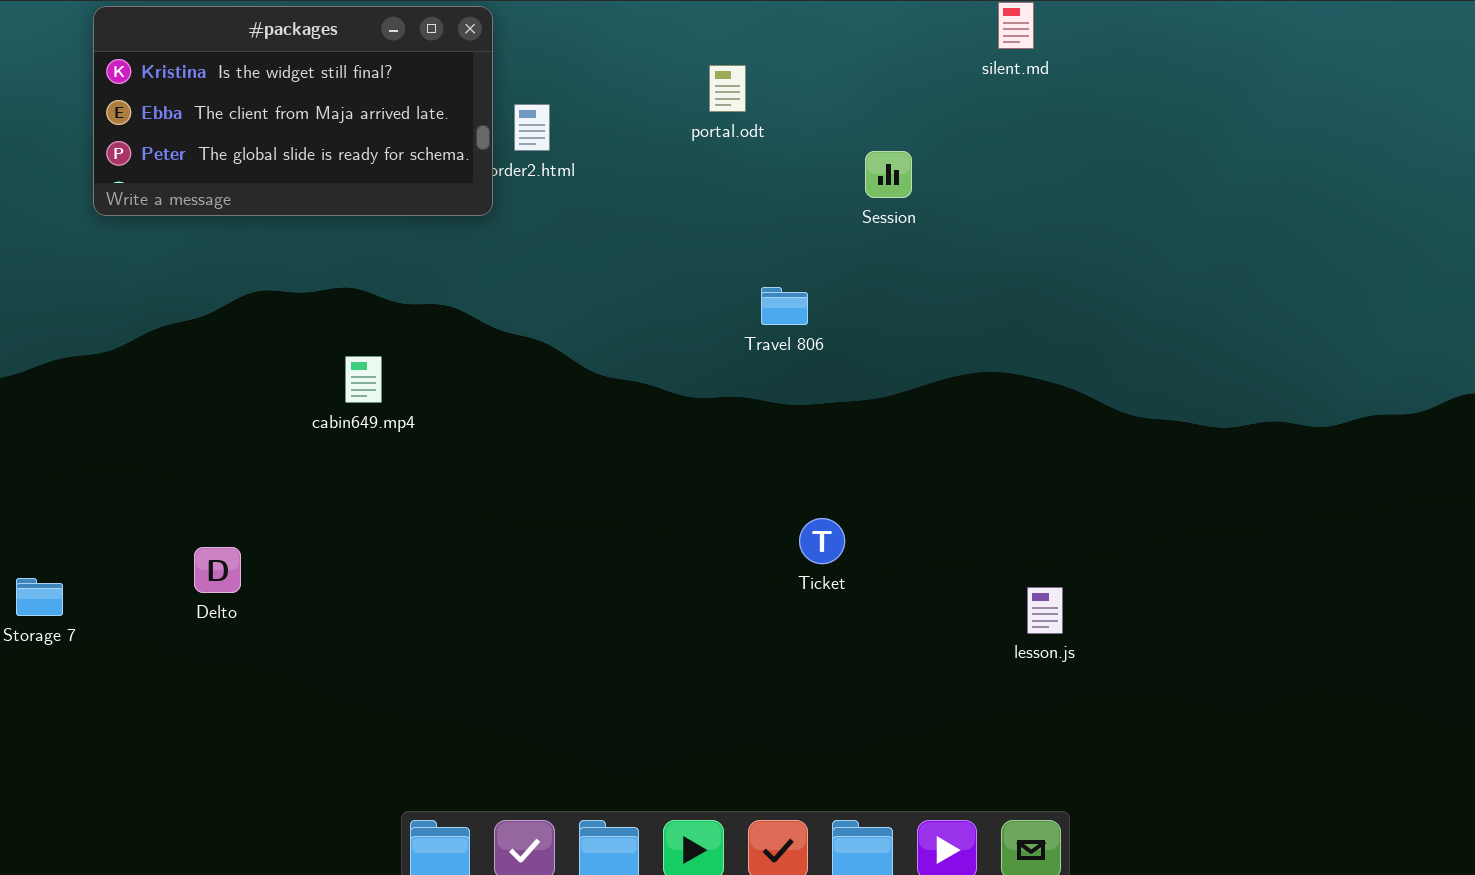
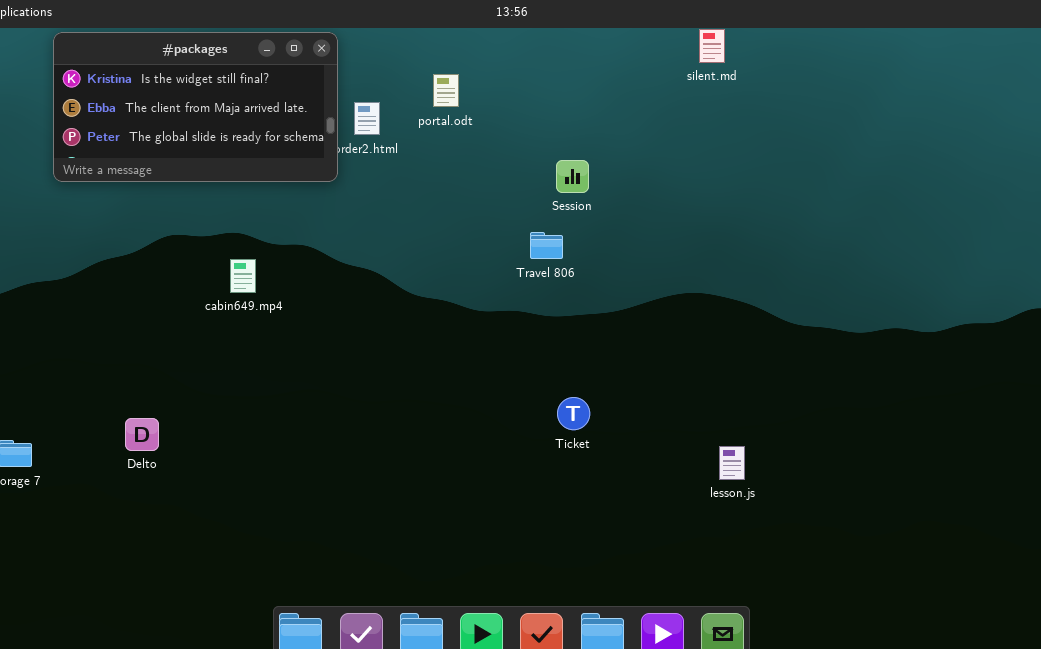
portal.odt: [709,65,746,112] -> [433,74,459,107], moved
Session: [865,151,912,198] -> [556,160,589,193], moved
cabin649.mp4: [345,356,382,403] -> [230,259,256,293], moved

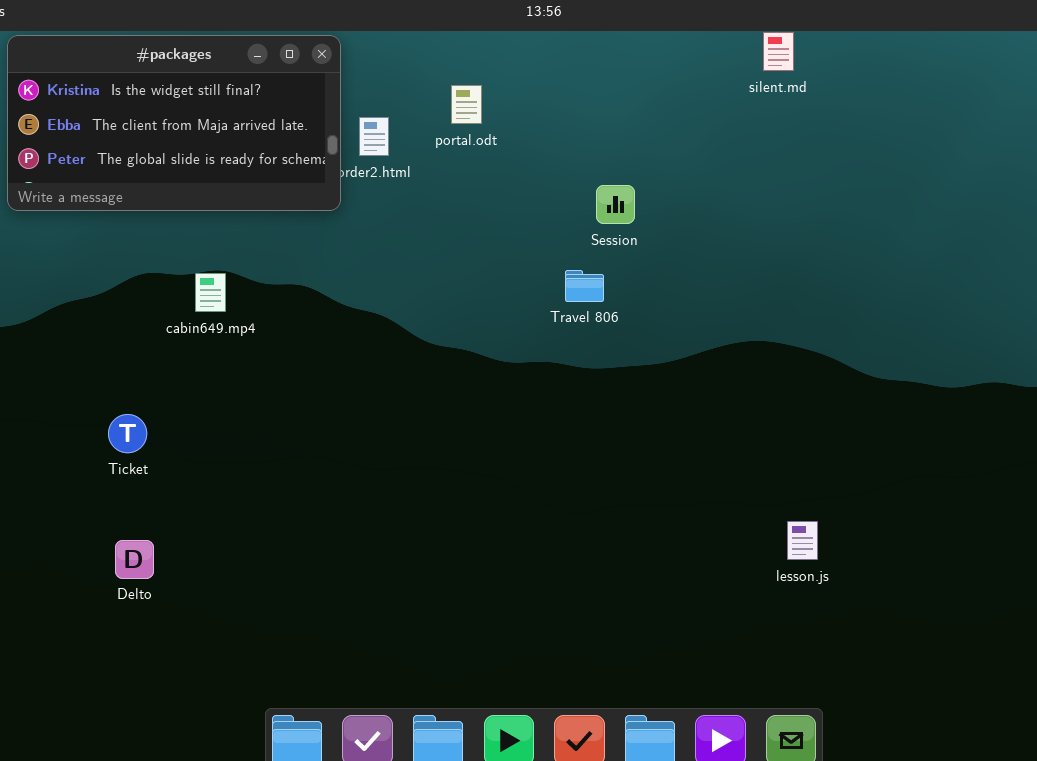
cabin649.mp4: [230,259,256,293] -> [195,273,226,312], moved
Ticket: [557,397,590,430] -> [108,414,147,453], moved
Delto: [125,418,159,451] -> [115,540,154,579], moved

